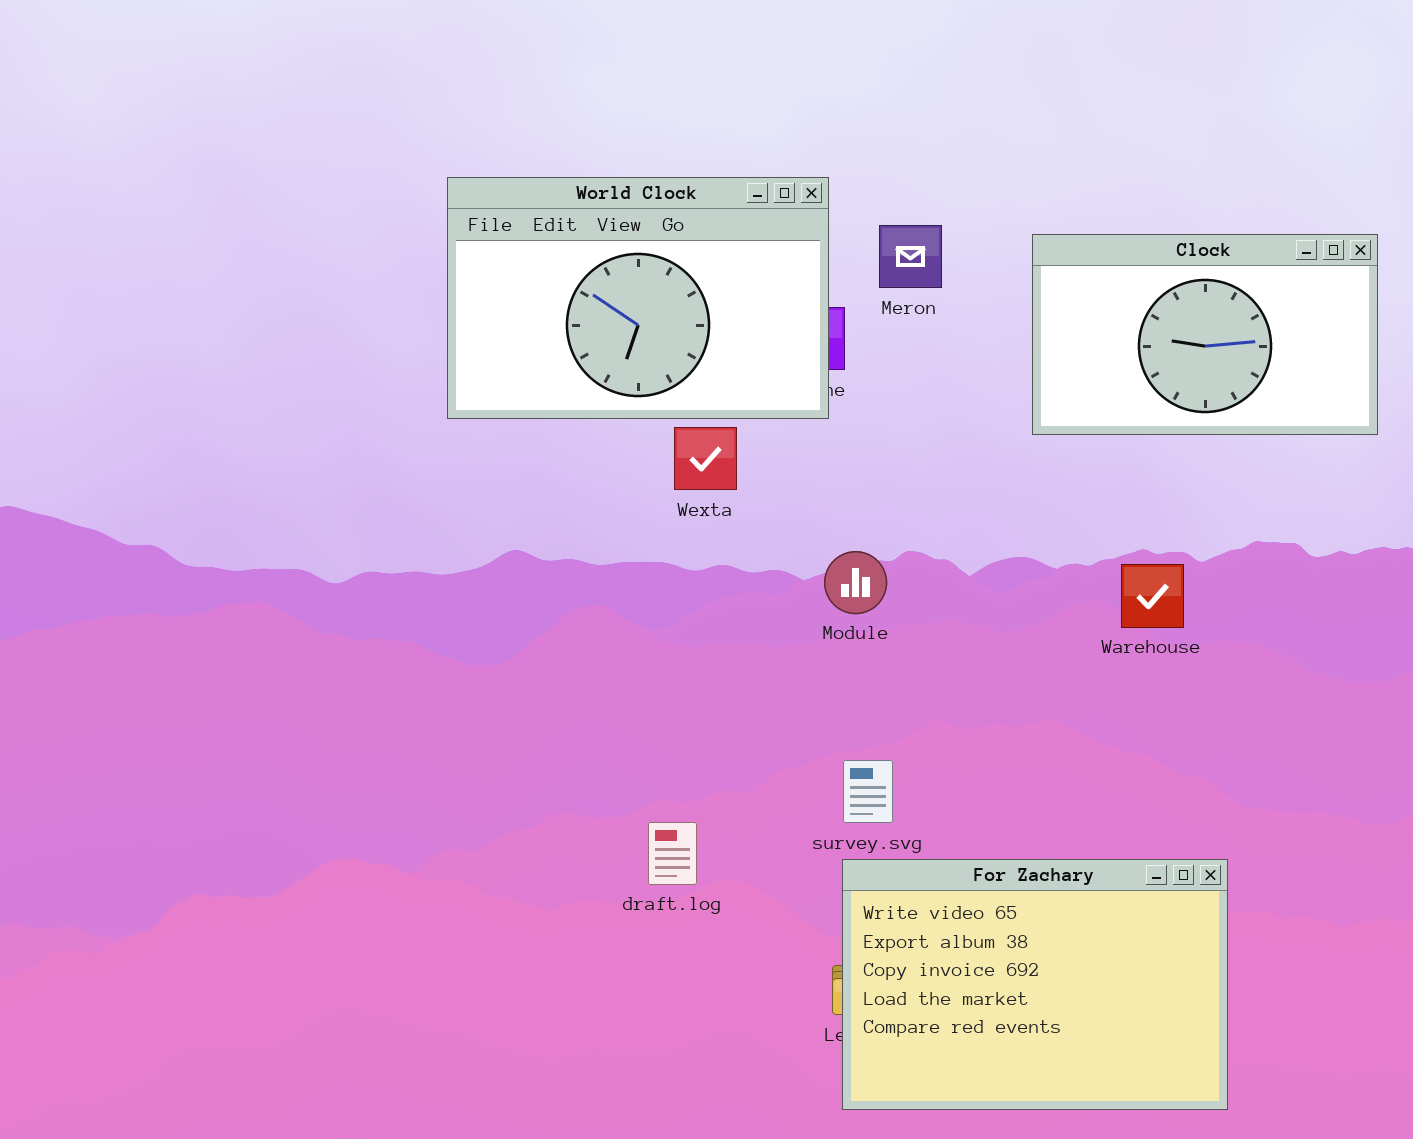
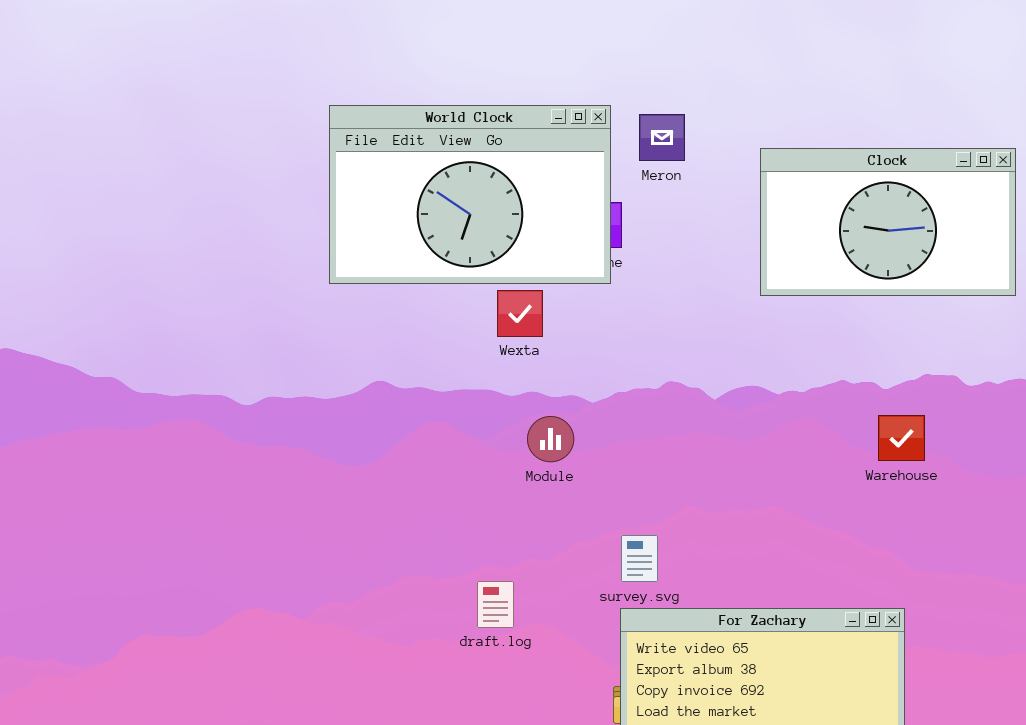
Meron: [879,225,942,288] -> [639,114,685,161], moved
Module: [824,551,887,614] -> [527,416,574,462], moved
Warehouse: [1121,564,1184,628] -> [878,415,925,461], moved

